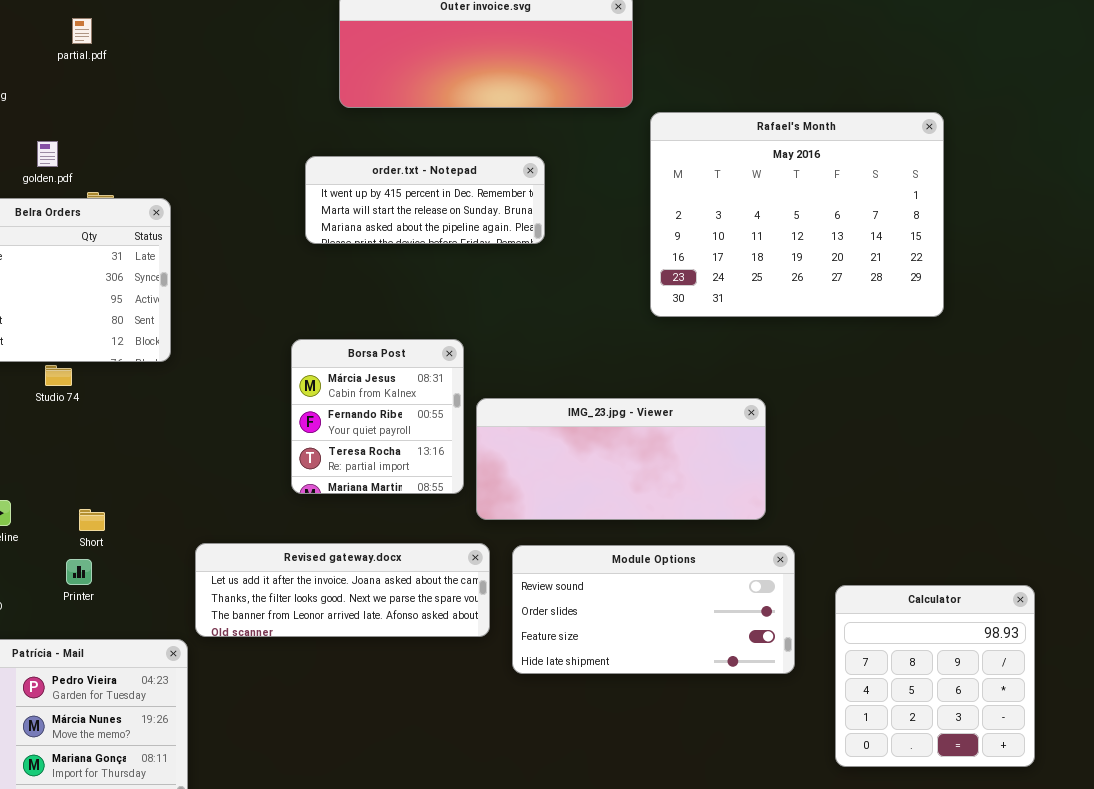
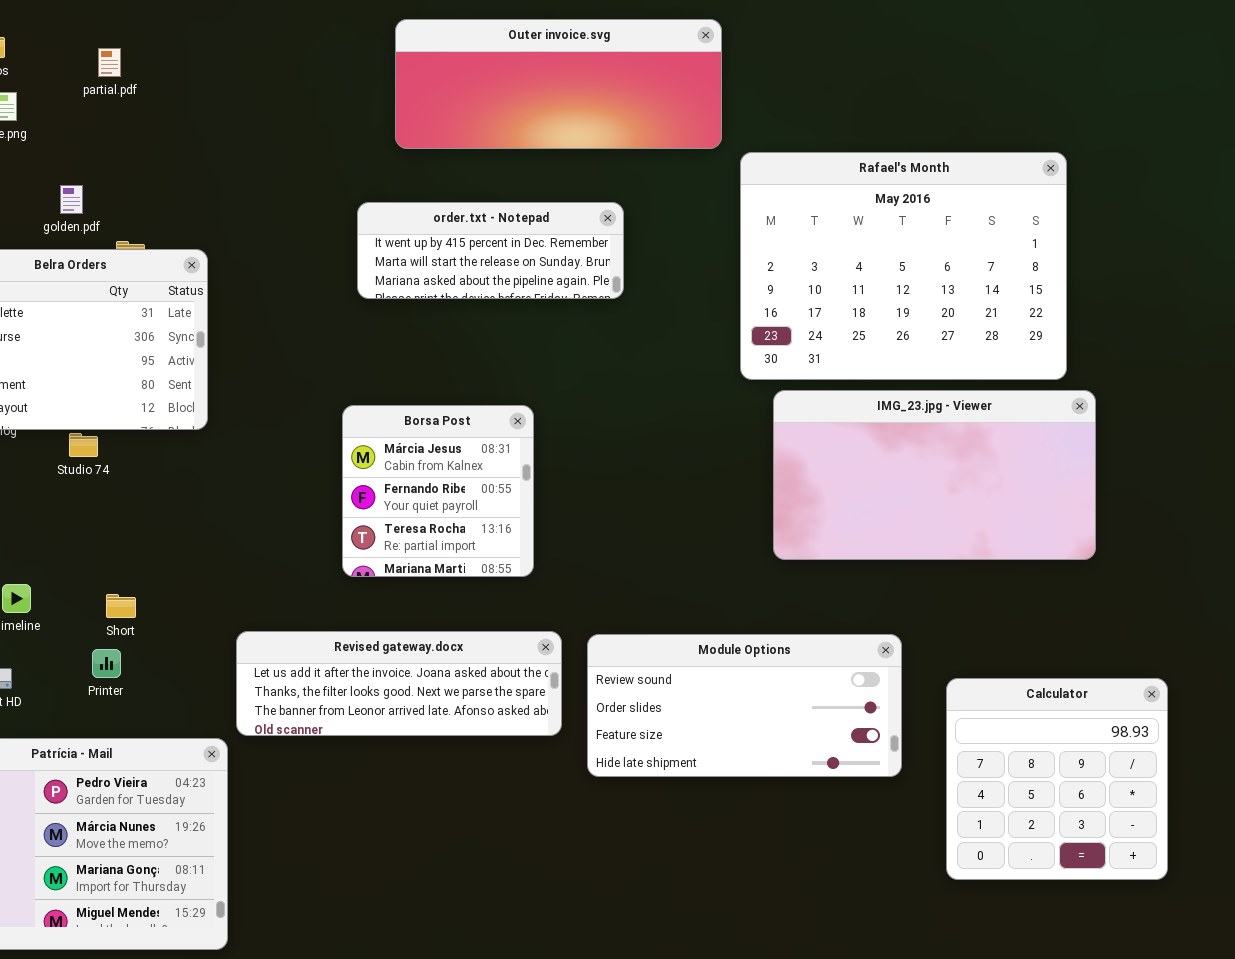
IMG_23.jpg - Viewer: [476,398,766,520] -> [773,390,1096,560], moved, resized

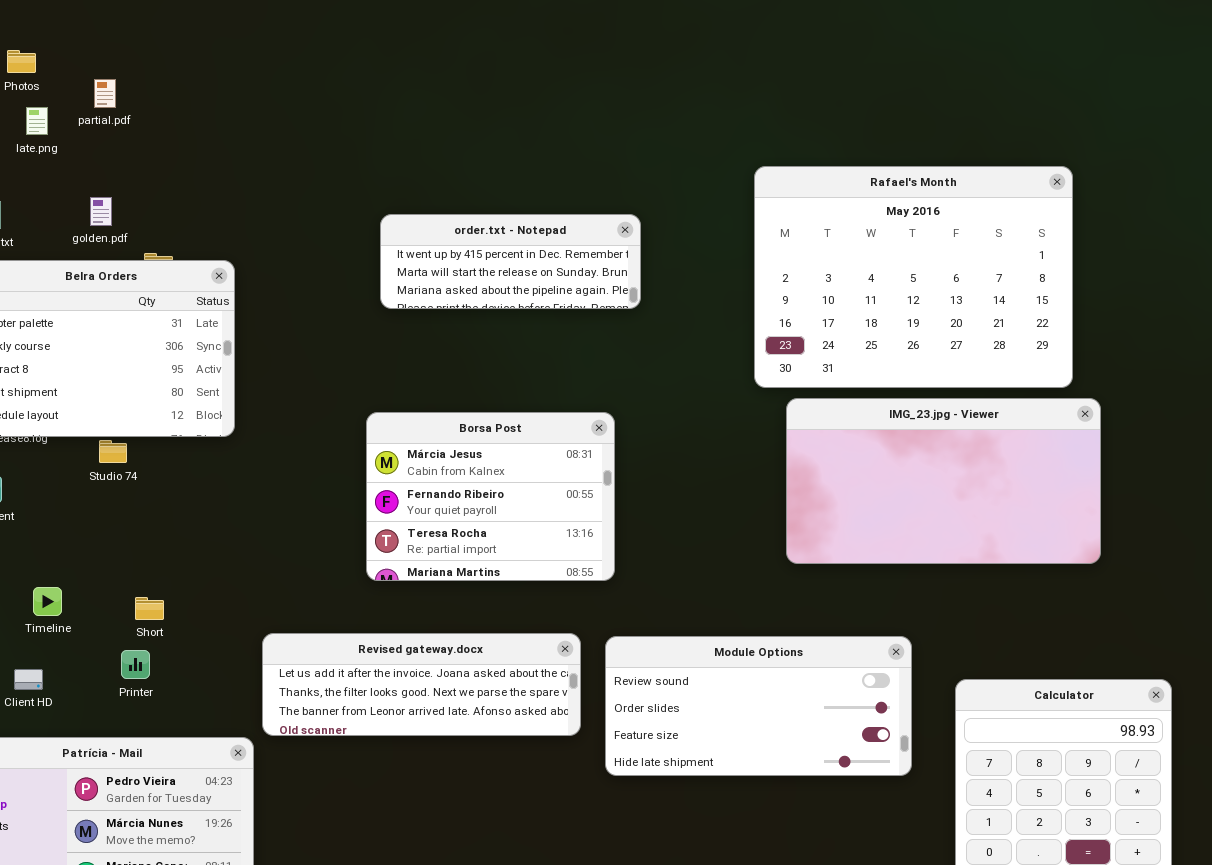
Outer invoice.svg: [395,19,722,149] -> none, closed
partial.pdf: [98,48,121,77] -> [94,79,116,108], moved
Borsa Post: [342,405,534,577] -> [366,412,615,581], resized

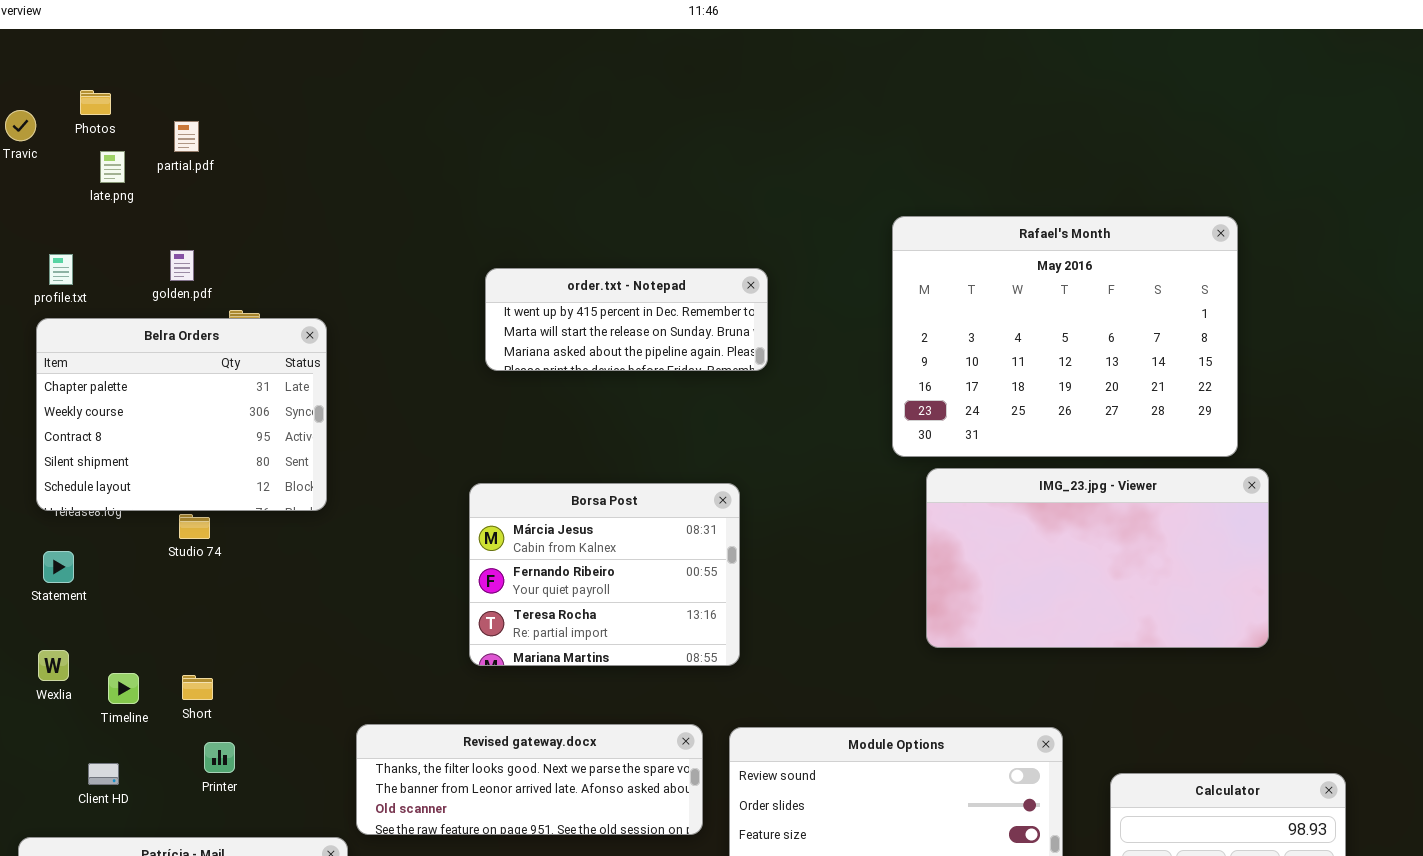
Short: [135,597,164,620] -> [182,675,213,700], moved
Revised gateway.docx: [262,633,581,736] -> [356,724,703,835], scrolled down 1 row

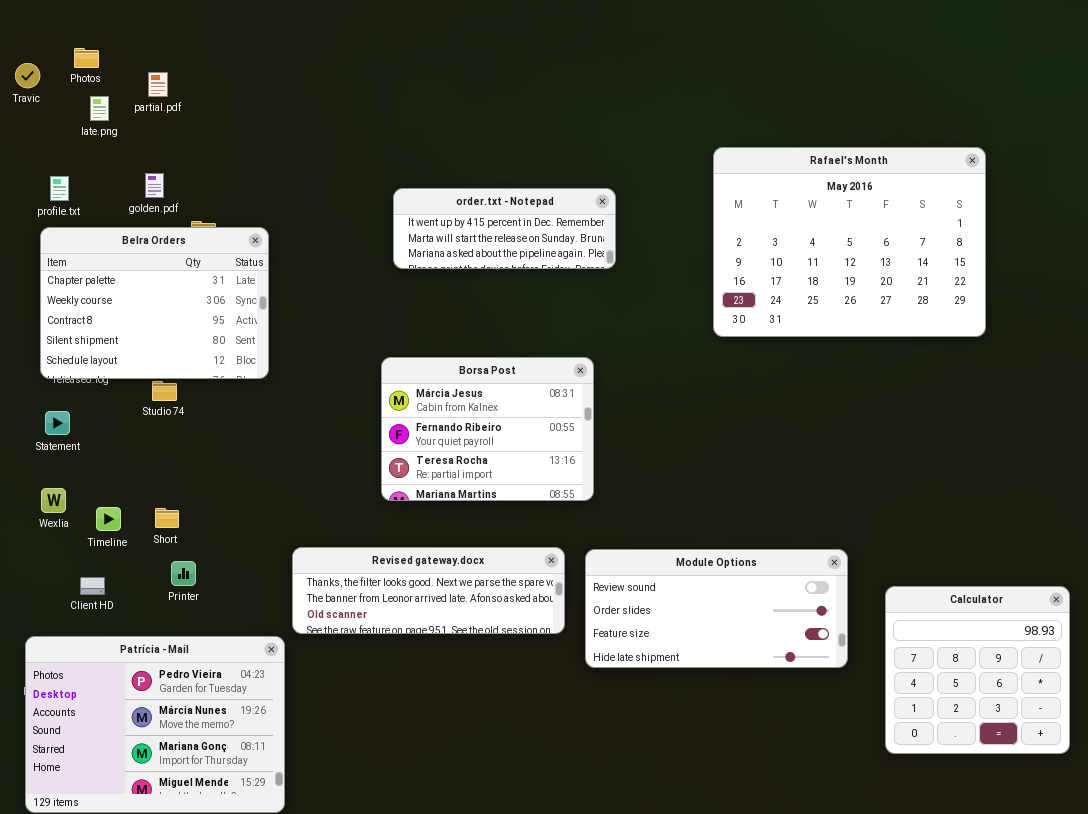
IMG_23.jpg - Viewer: [926,468,1269,648] -> none, closed

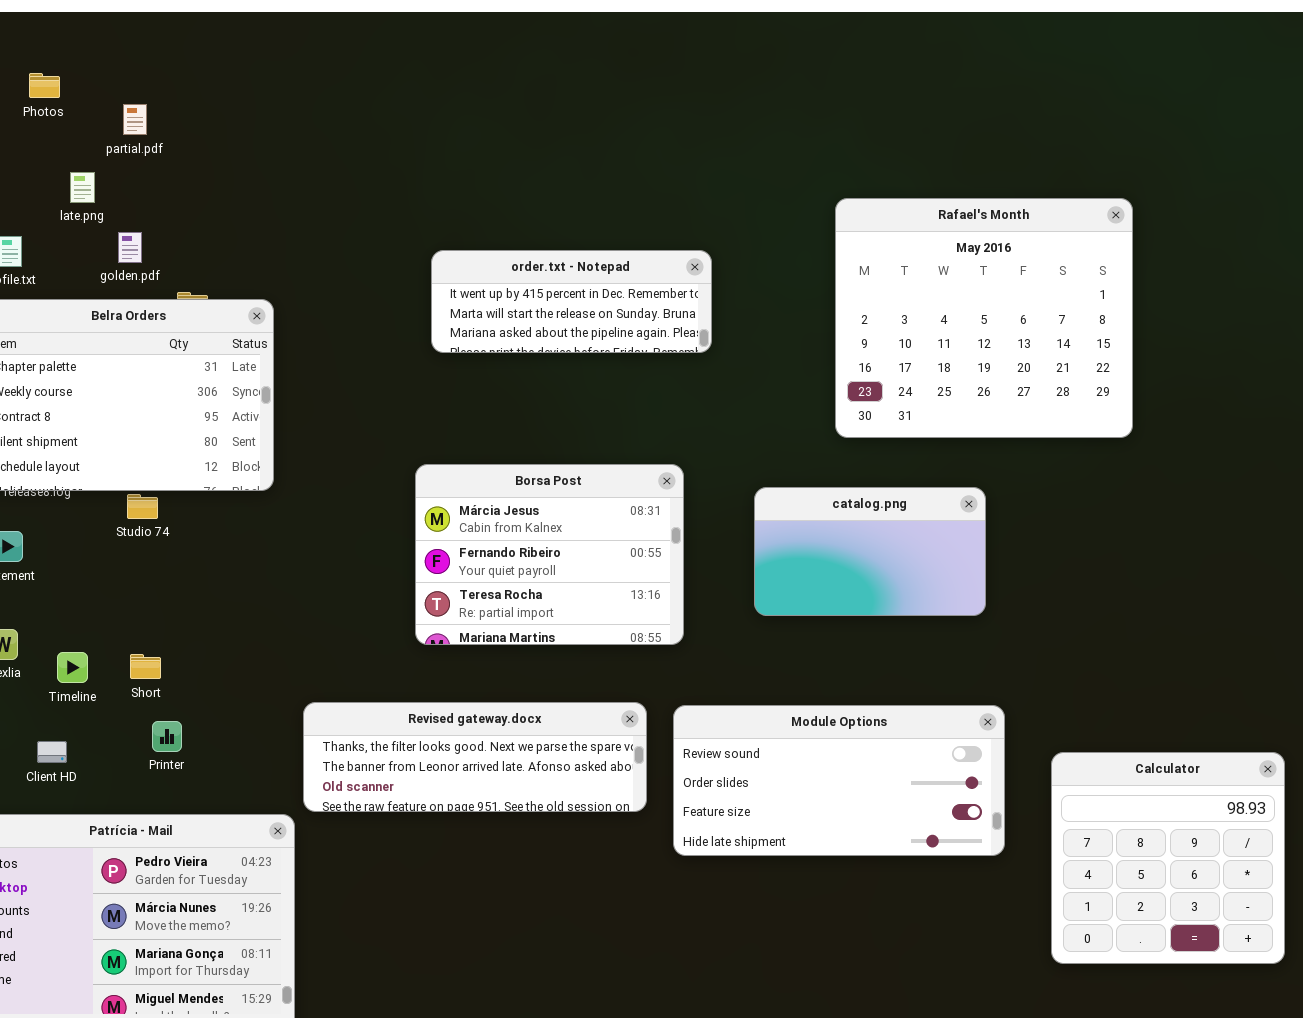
late.png: [90,96,109,121] -> [70,172,95,203], moved
Rafael's Month: [713,147,986,337] -> [835,198,1133,438], resized
catalog.png: none -> [754,487,986,616], opened

